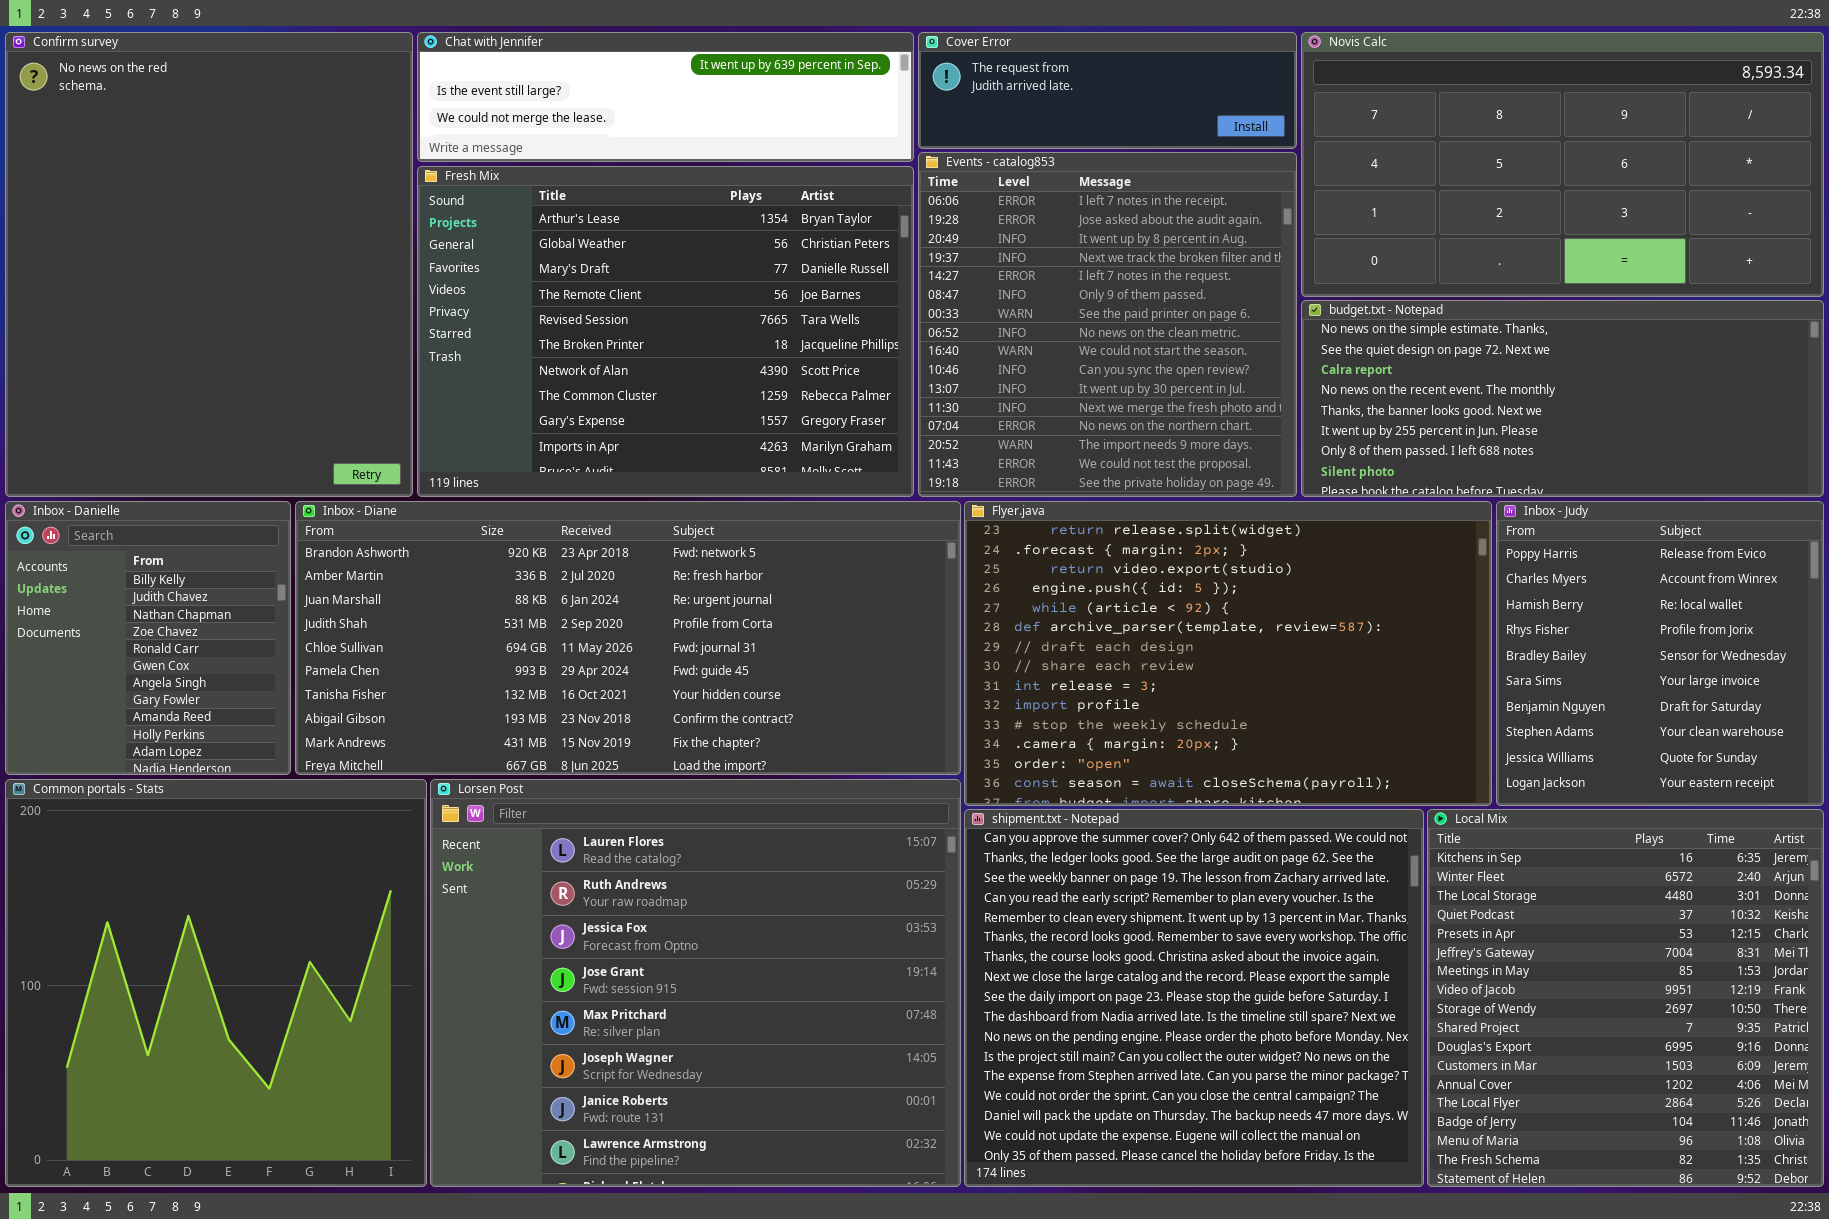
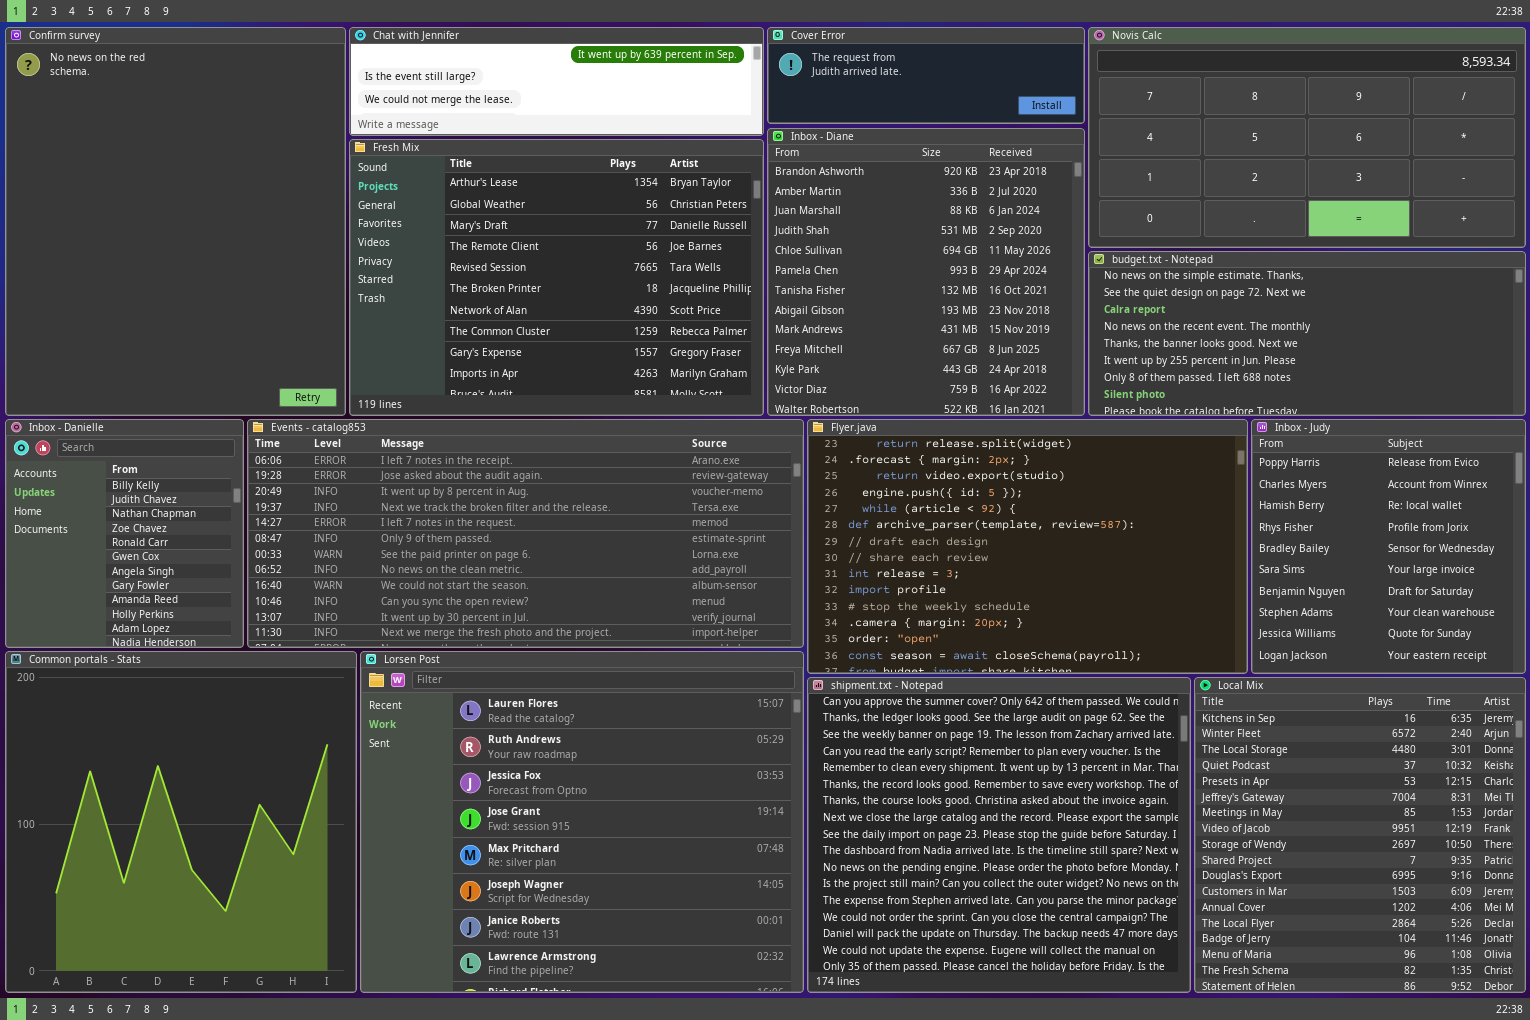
Events - catalog853: [918,152,1297,497] -> [247,419,804,648], moved, resized
Inbox - Diane: [295,501,961,775] -> [767,128,1085,416], moved, resized

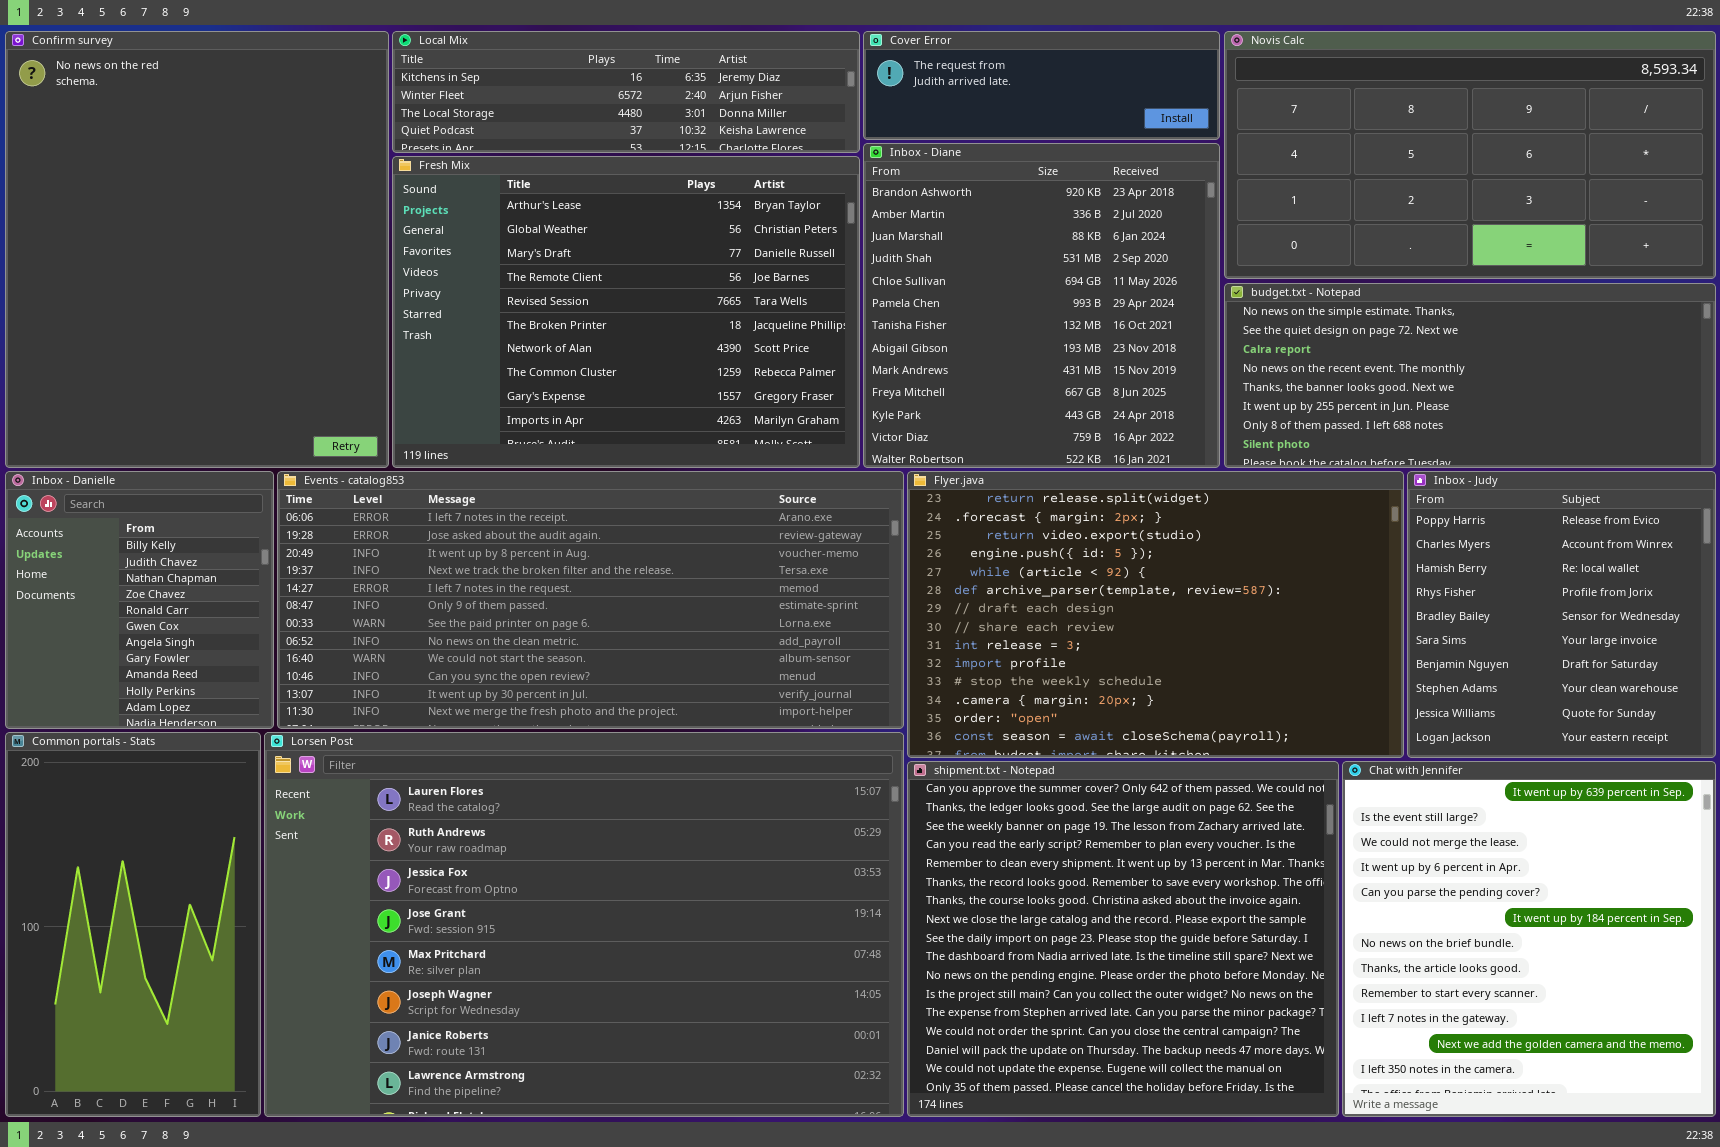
Chat with Jennifer: [349,27,764,136] -> [1342,761,1716,1117], moved, resized
Common portals - Stats: [5,651,357,993] -> [5,732,261,1117], resized
Lorsen Post: [360,651,804,993] -> [264,732,904,1117], resized
Local Mix: [1194,677,1526,993] -> [392,31,860,153], moved, resized

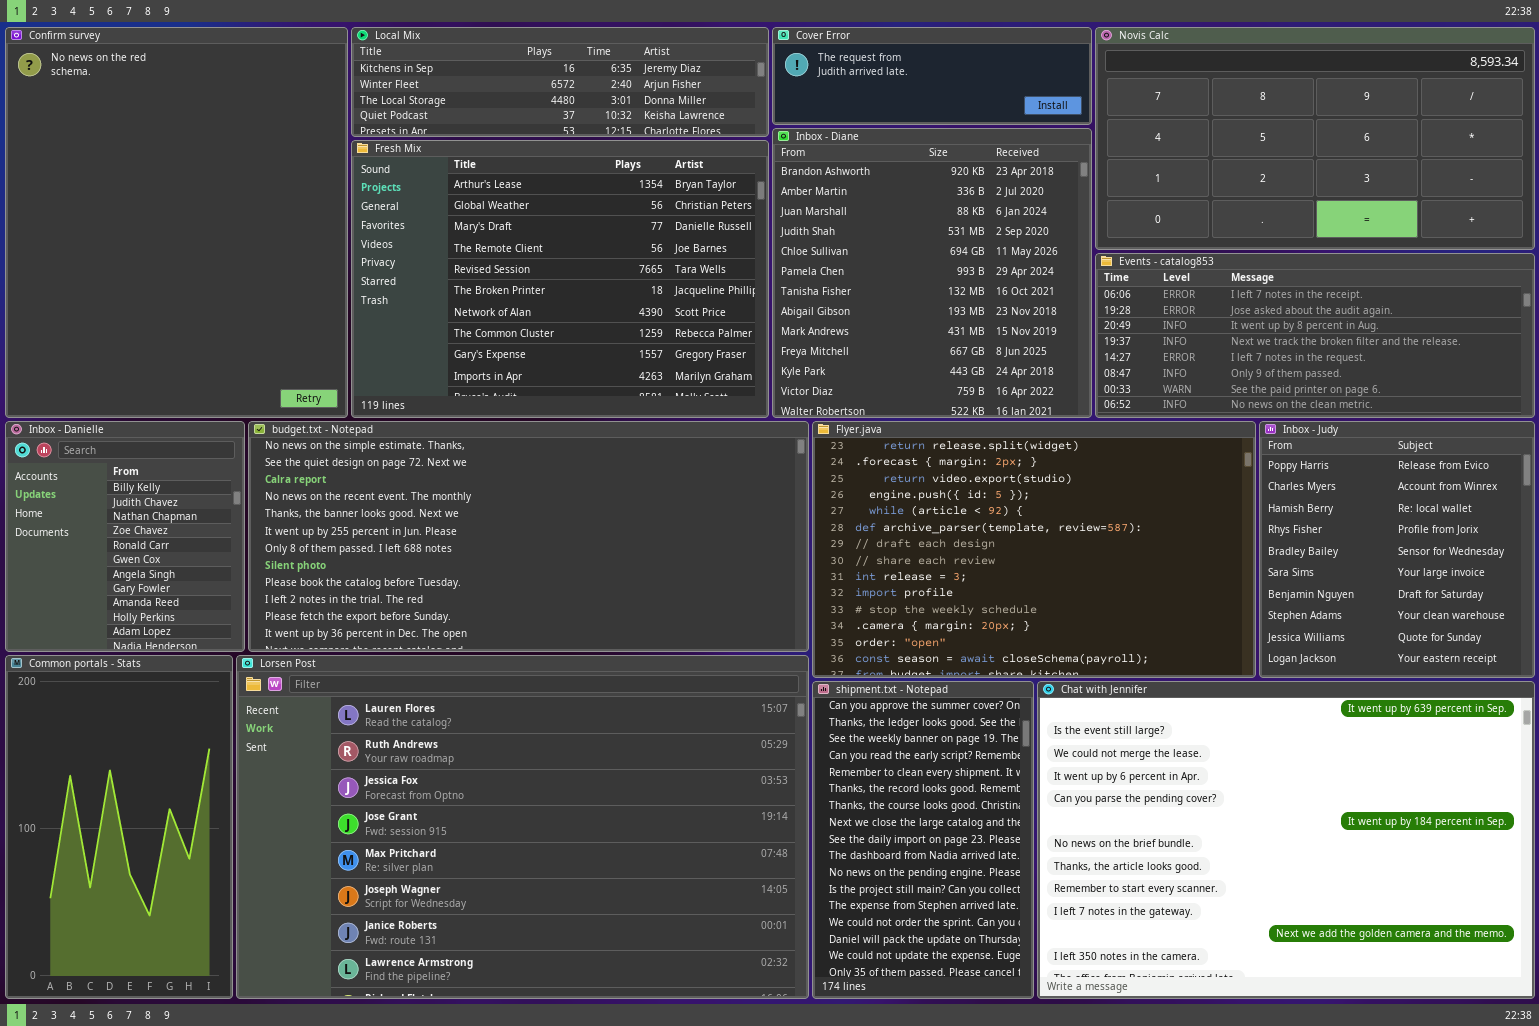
budget.txt - Notepad: [1224,283,1716,468] -> [248,421,809,652], moved, resized
Events - catalog853: [277,471,904,729] -> [1095,253,1535,418], moved, resized
shipment.txt - Notepad: [907,761,1339,1117] -> [812,681,1034,999], resized
Chat with Jennifer: [1342,761,1716,1117] -> [1037,681,1535,999], resized

